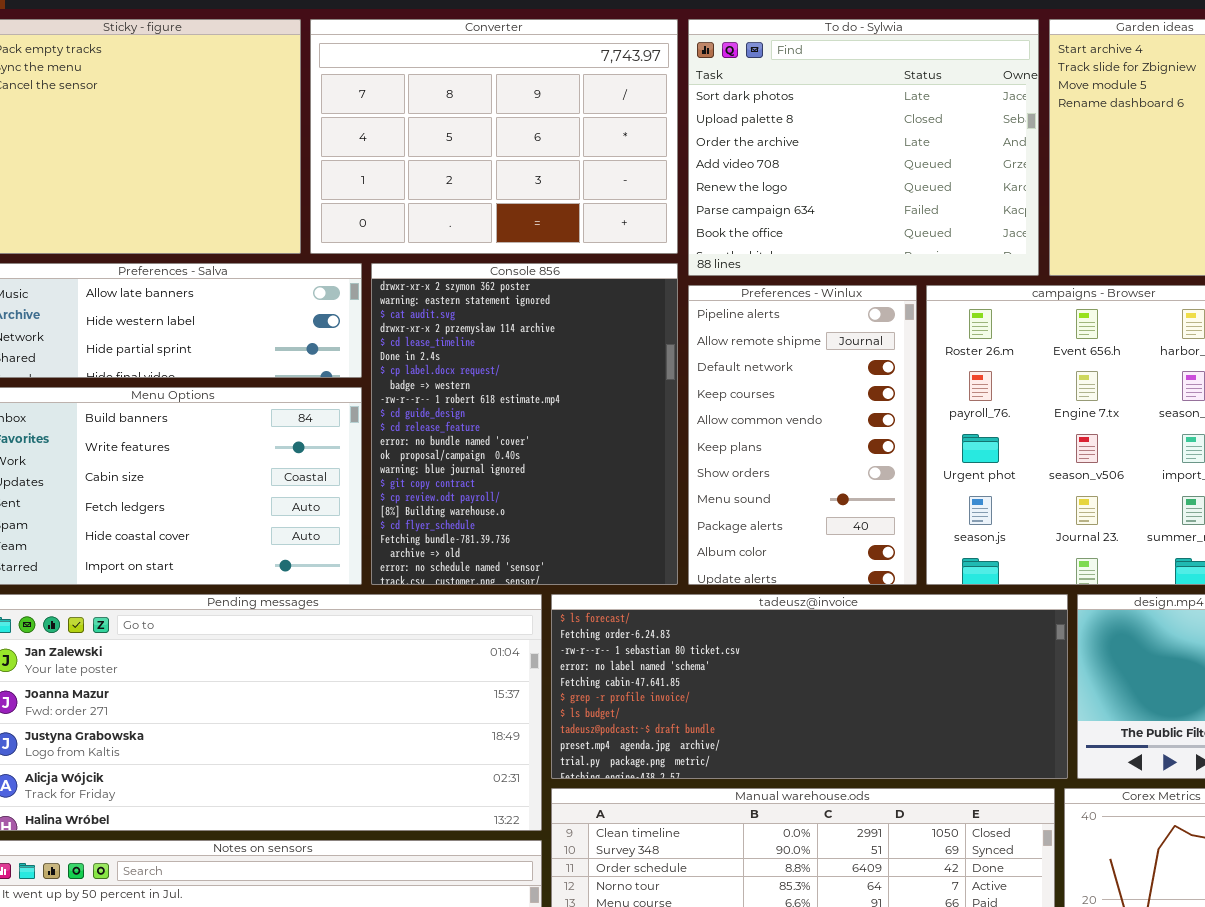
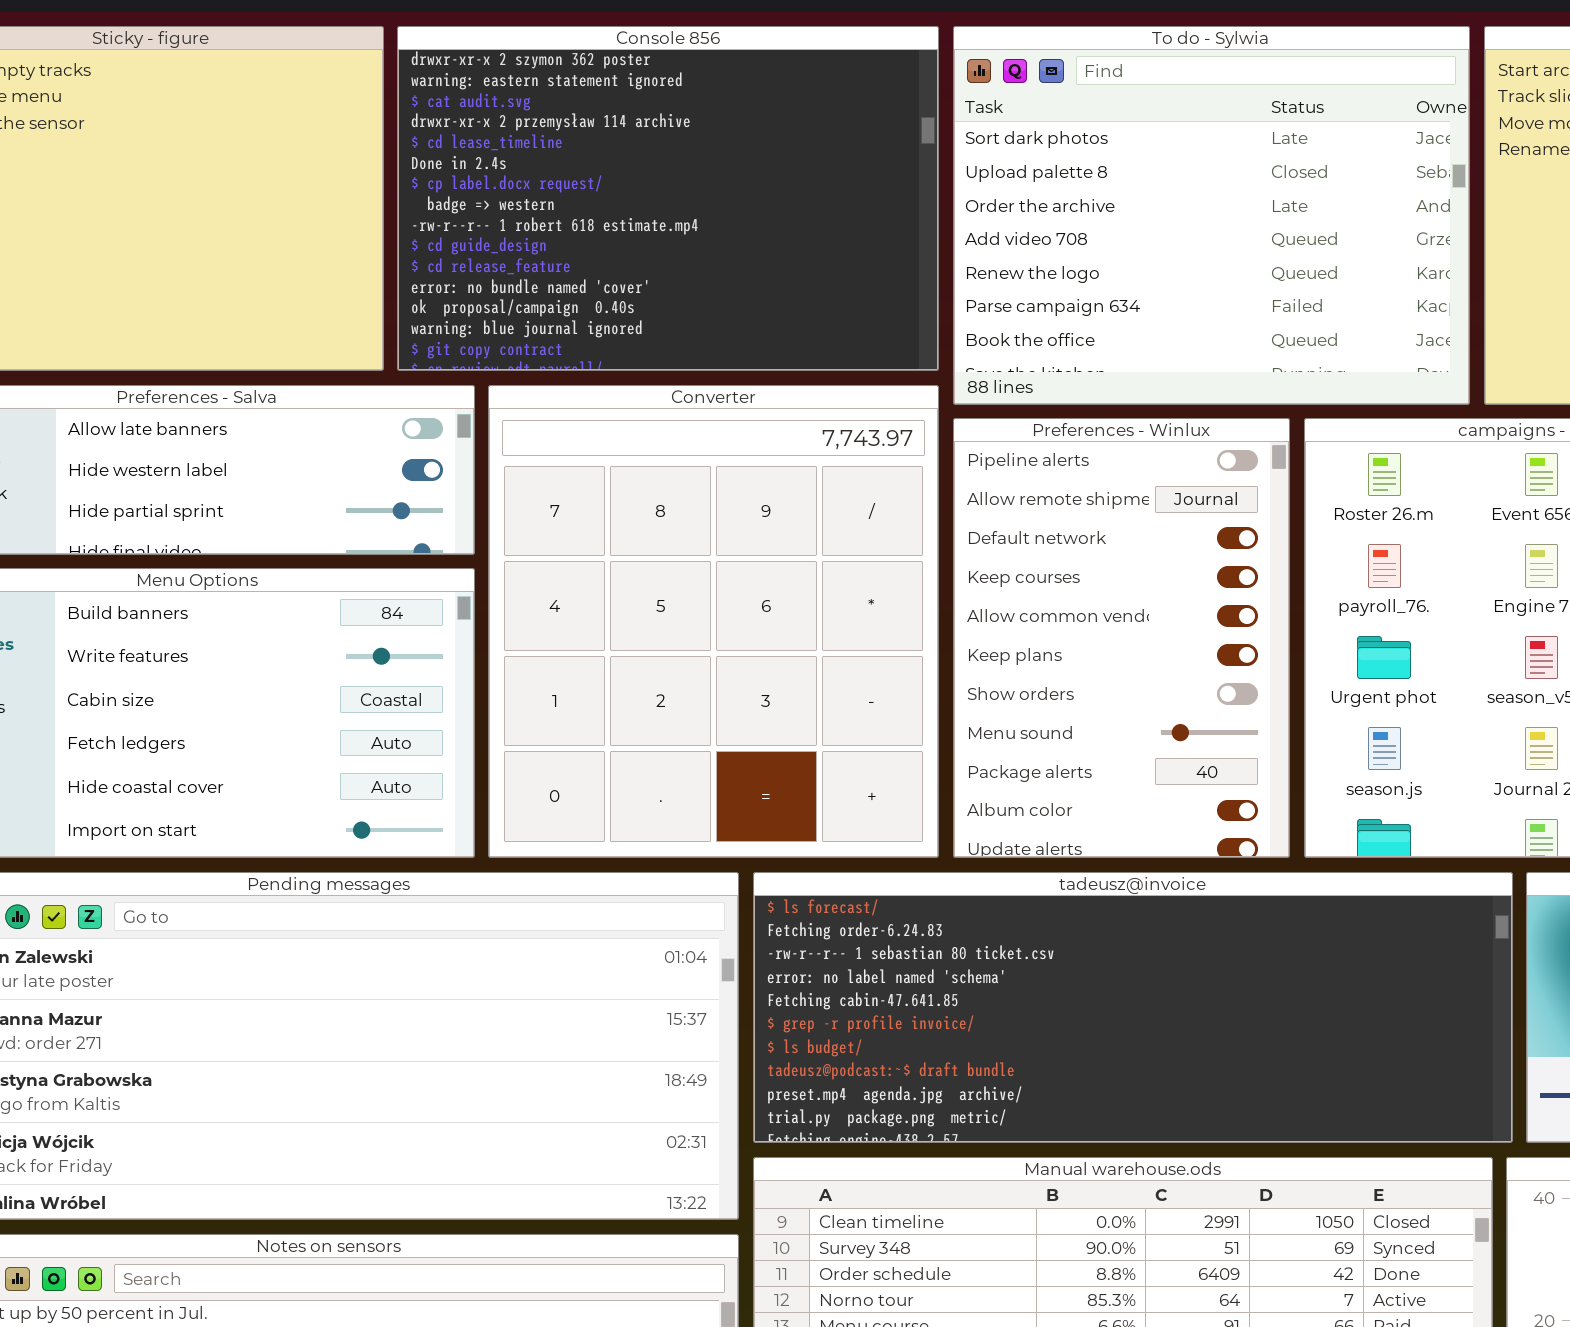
Converter: [310,19,678,254] -> [488,385,939,858], moved, resized
Console 856: [371,263,678,585] -> [397,26,939,371], moved, resized

